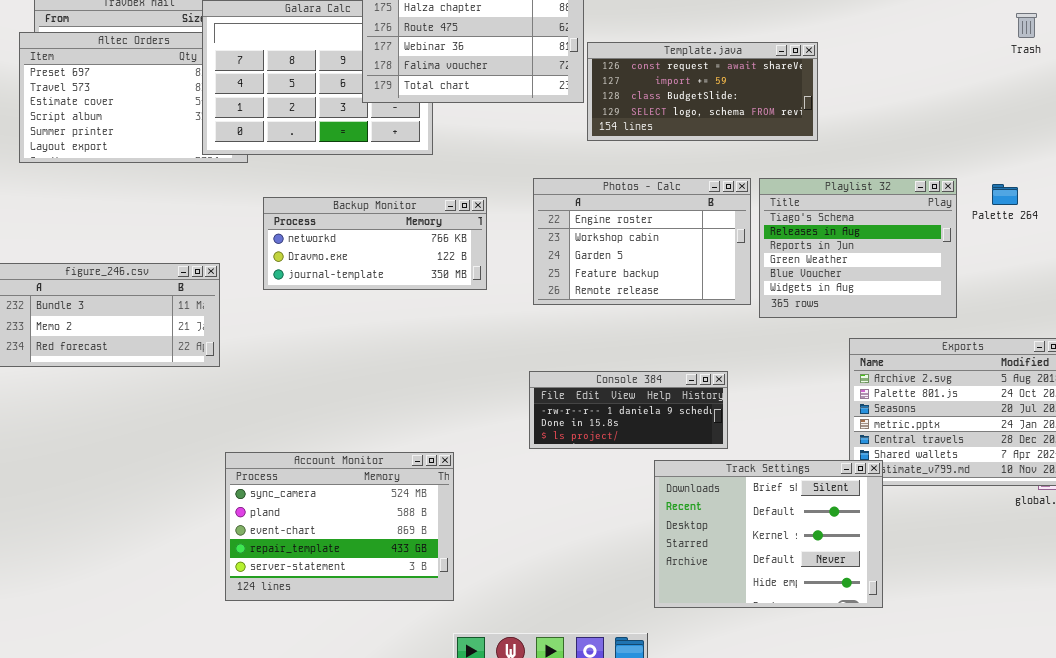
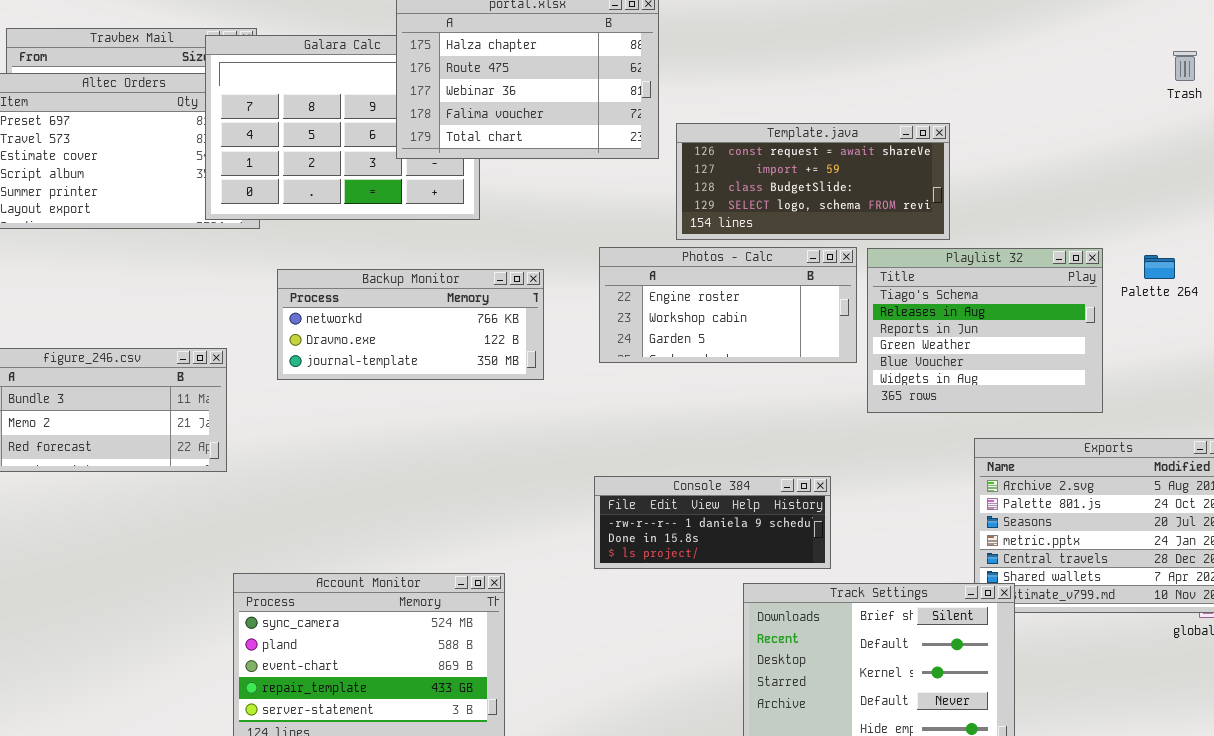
Template.java: [587,42,818,141] -> [676,123,950,240], moved
Photos - Calc: [533,178,751,305] -> [599,247,857,363], resized

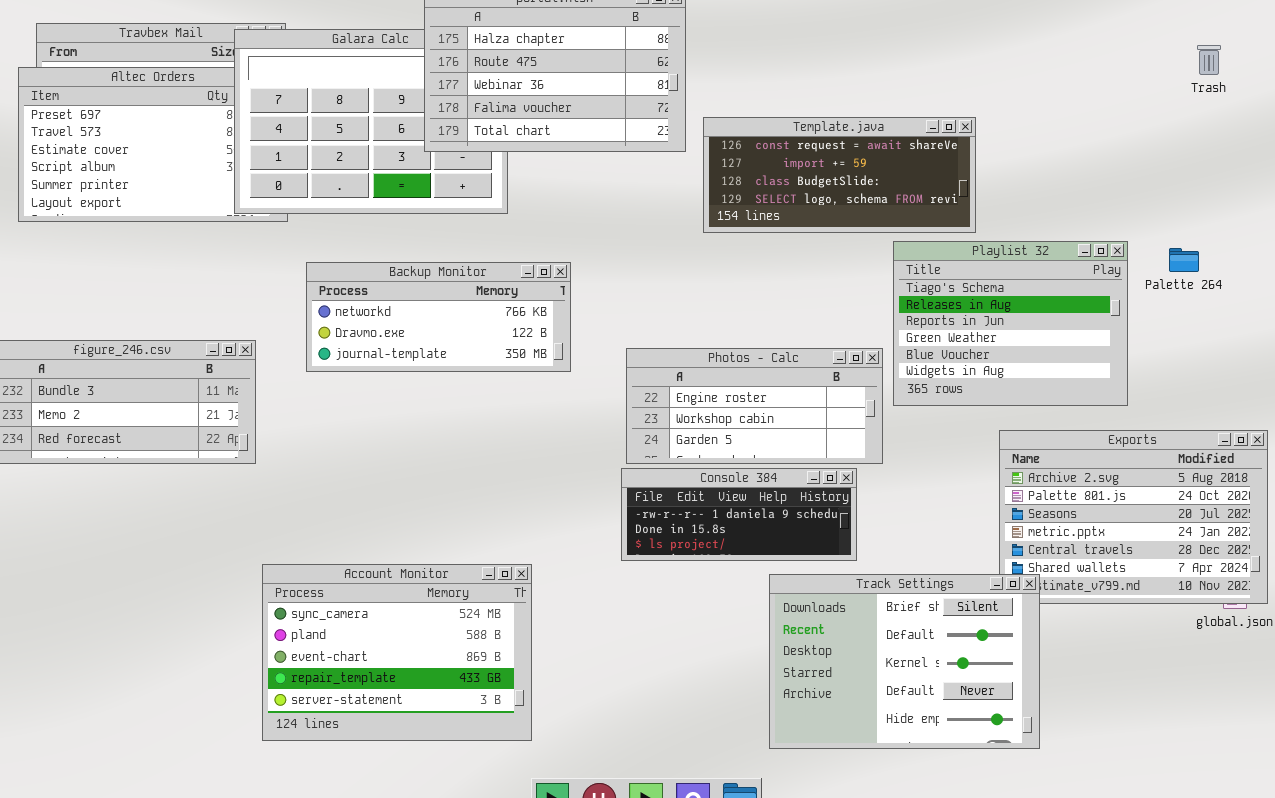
Photos - Calc: [599,247,857,363] -> [626,348,883,464], moved

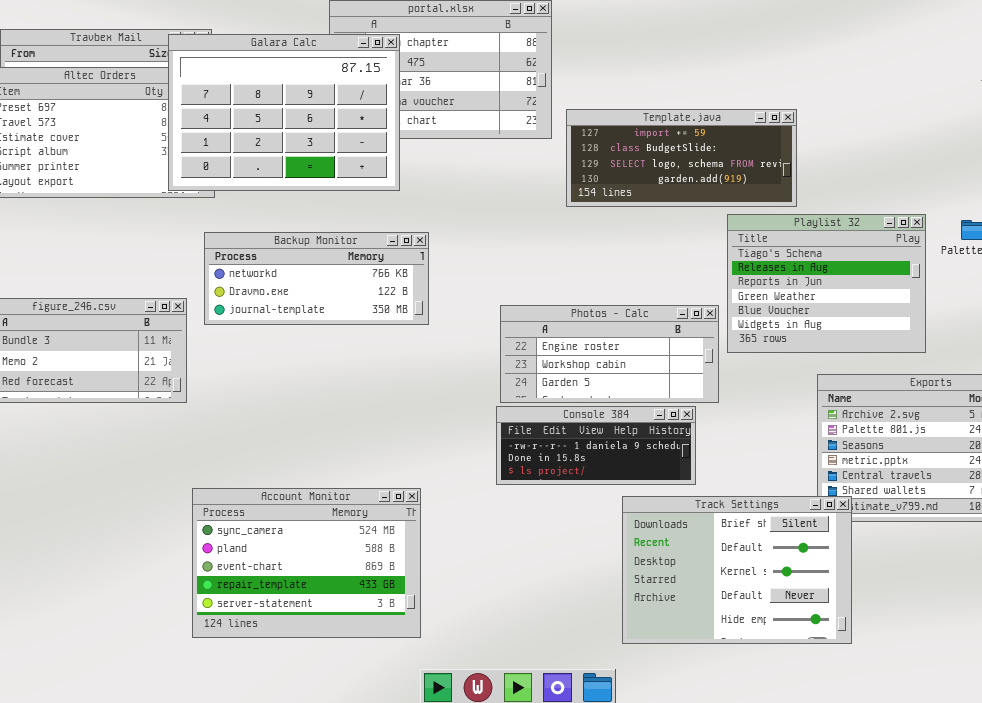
Galara Calc: [234,29,508,214] -> [168,34,400,191], raised
Template.java: [703,117,976,233] -> [566,109,797,207], scrolled down 1 row
Backup Monitor: [306,262,571,372] -> [204,232,429,325], moved

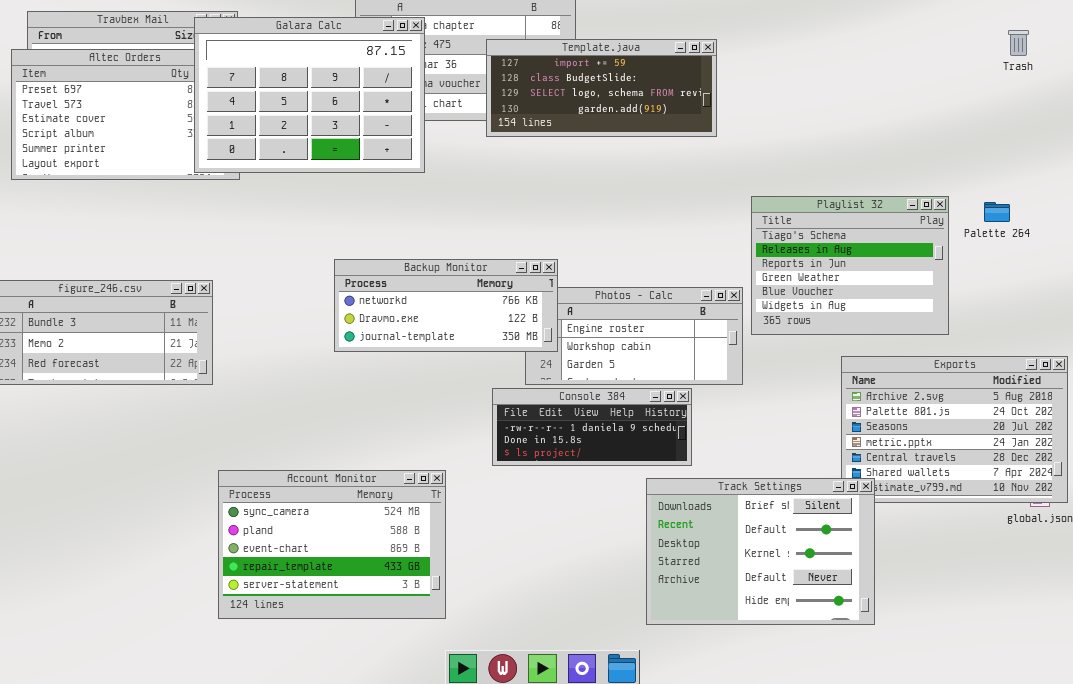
Template.java: [566,109,797,207] -> [486,39,717,137], moved
Backup Monitor: [204,232,429,325] -> [334,259,558,352], moved
Console 384: [496,406,696,485] -> [492,388,692,466], moved

